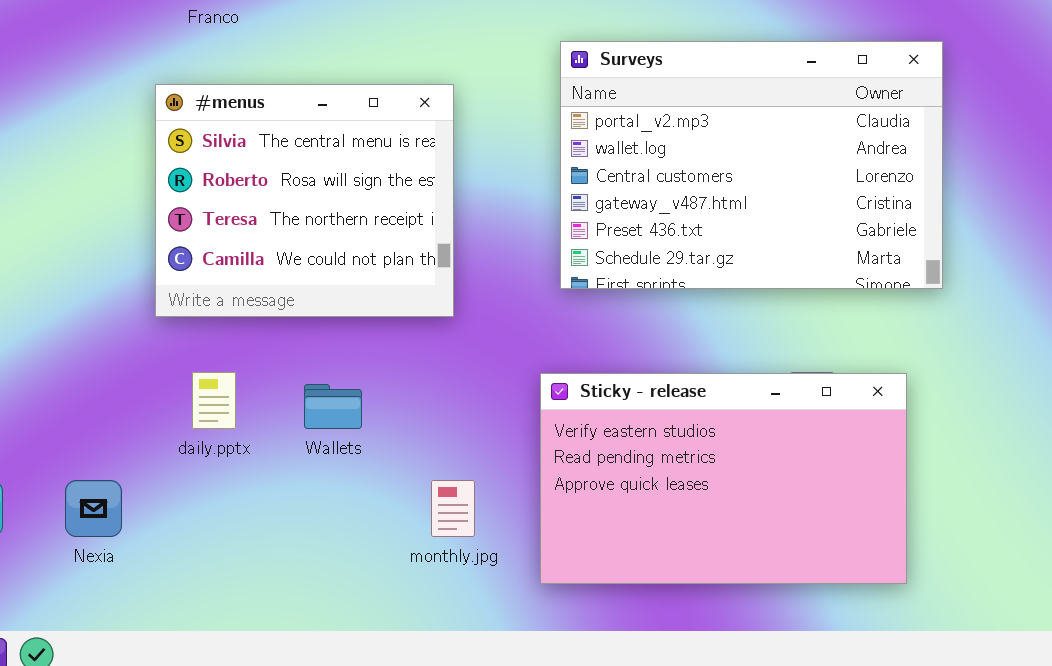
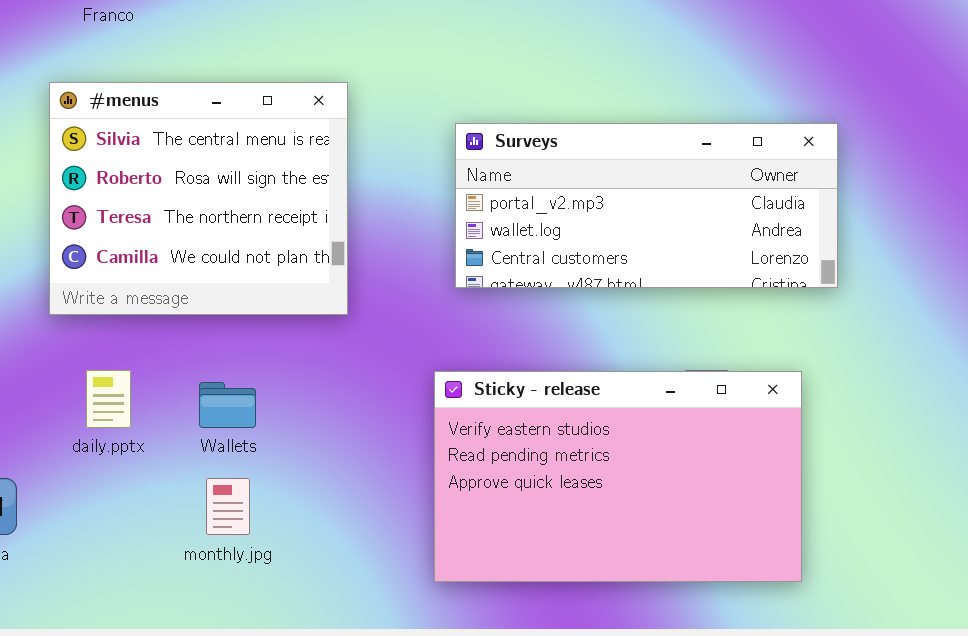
Surveys: [560,41,943,289] -> [455,123,838,288], resized
monthly.jpg: [431,480,475,537] -> [206,478,250,535], moved

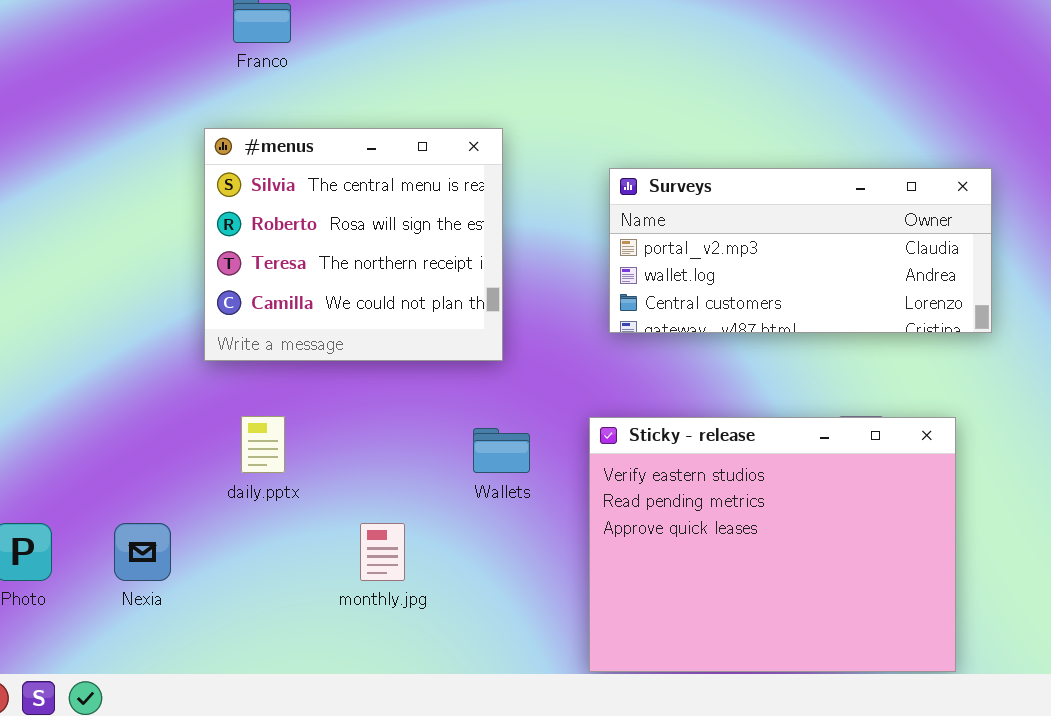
Sticky - release: [434,371,802,582] -> [589,417,956,672], resized
Wallets: [199,382,256,428] -> [473,428,530,473], moved

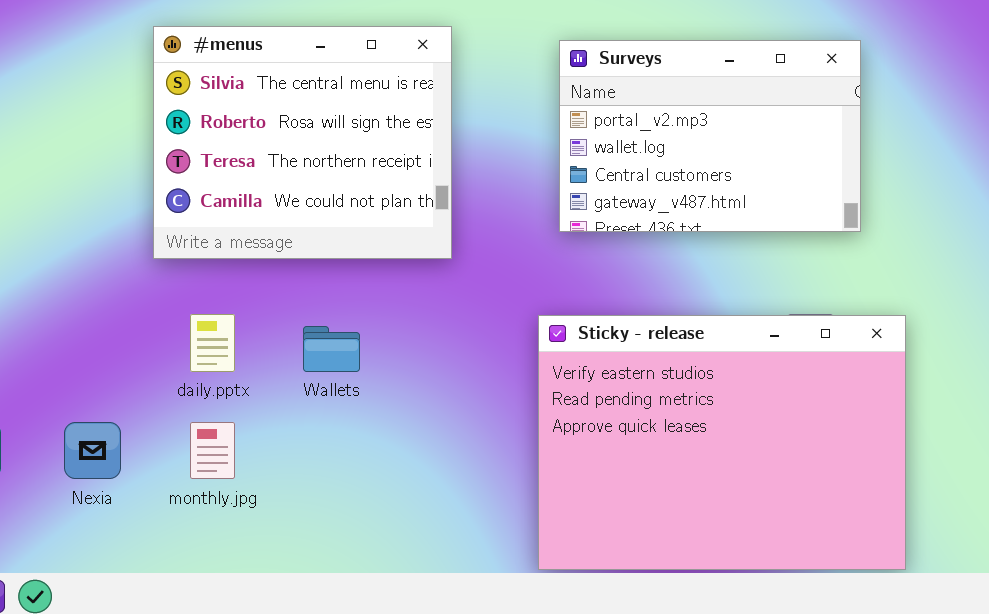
Surveys: [609,168,992,333] -> [559,40,861,232], resized
Wallets: [473,428,530,473] -> [303,326,360,372], moved
monthly.jpg: [360,523,405,581] -> [190,422,235,479], moved

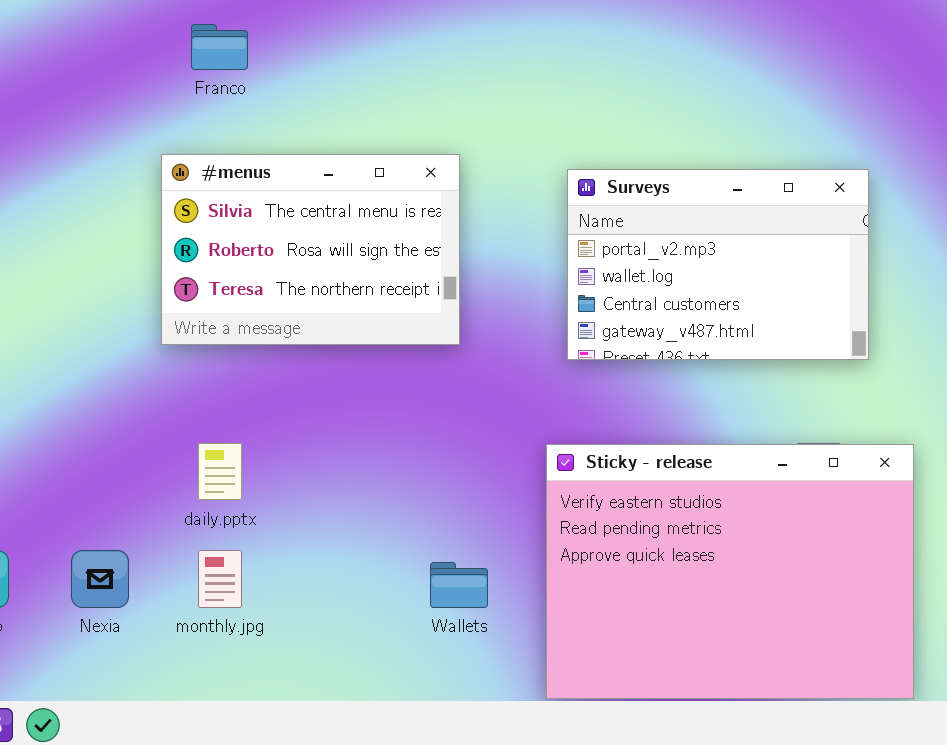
#menus: [153,26,452,259] -> [161,154,460,345], resized
Wallets: [303,326,360,372] -> [430,562,488,608], moved

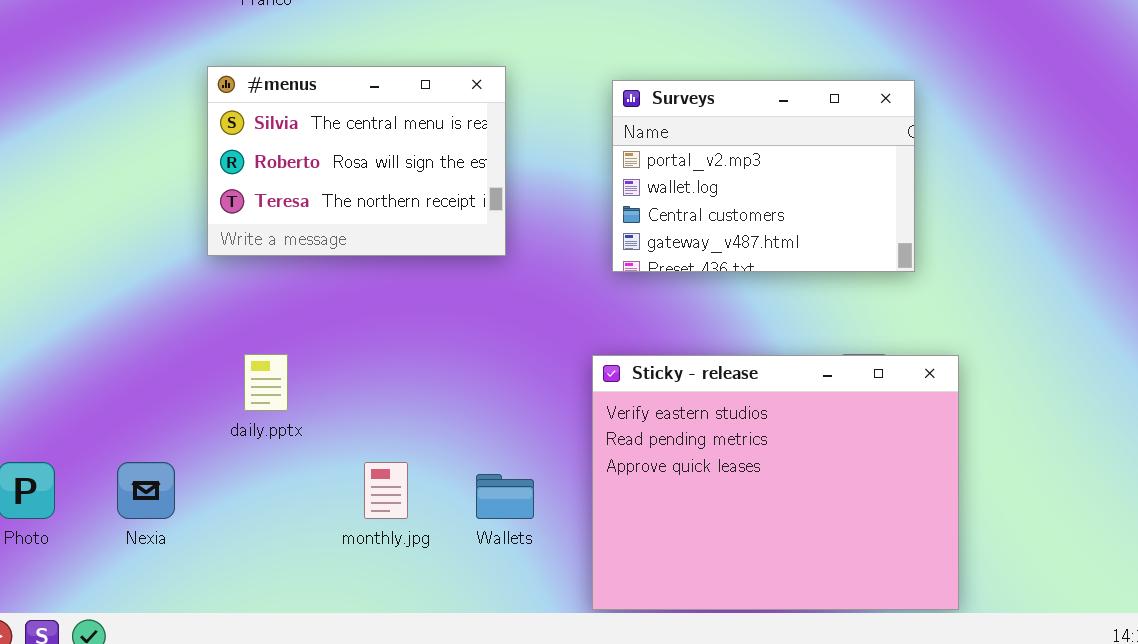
monthly.jpg: [198,550,242,608] -> [364,462,408,519], moved

